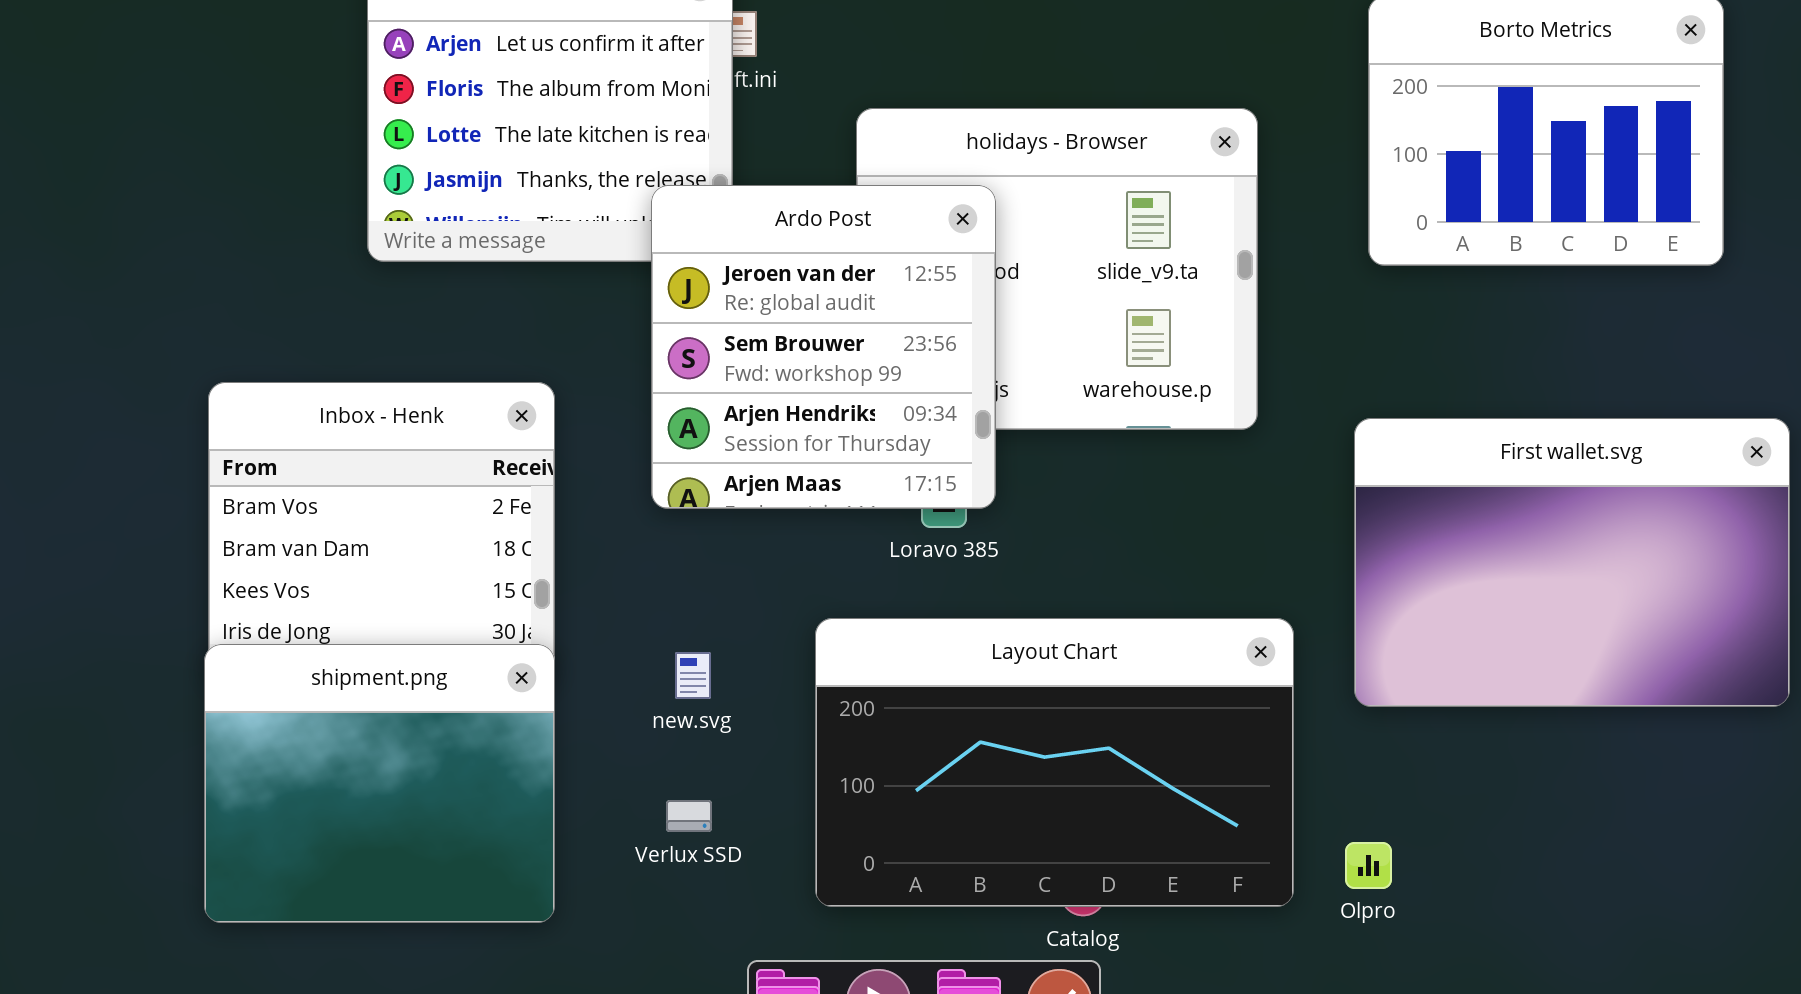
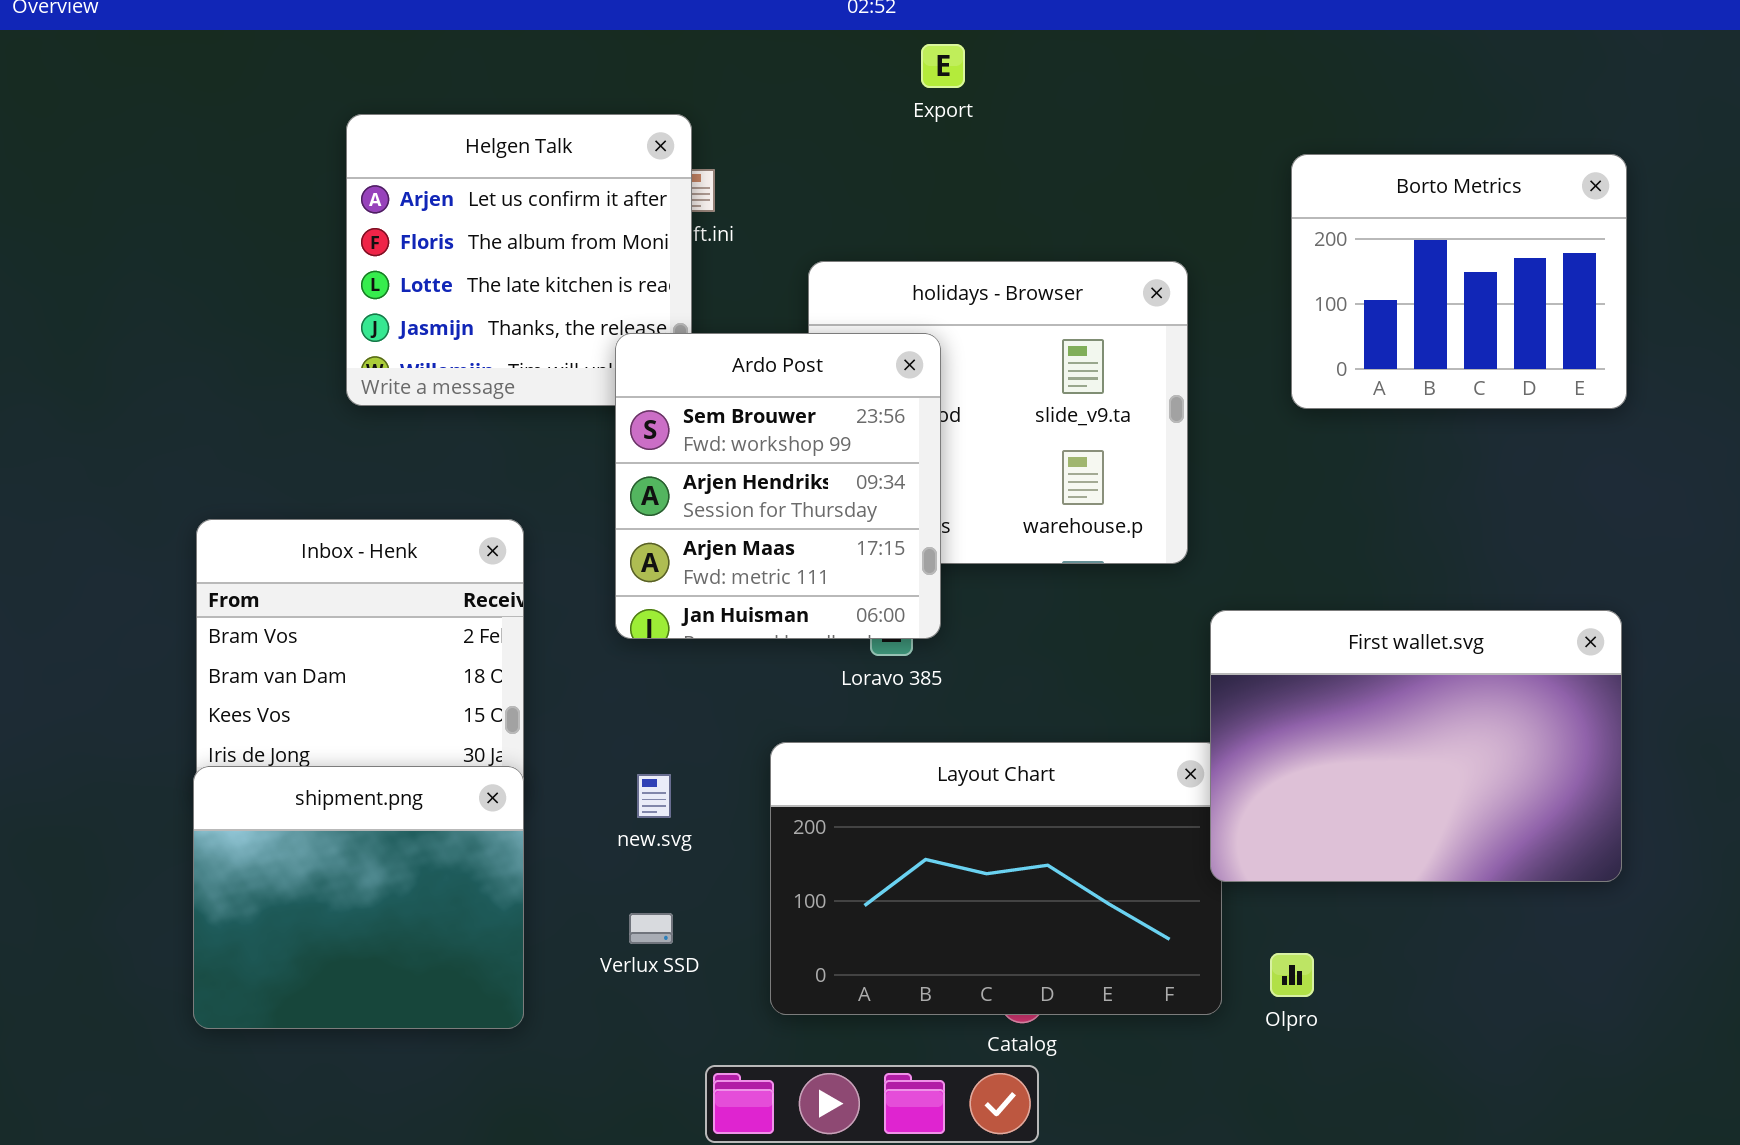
Ardo Post: [651,185,996,509] -> [615,333,941,639], scrolled down 1 row
First wallet.svg: [1354,418,1790,707] -> [1210,610,1622,882], moved

